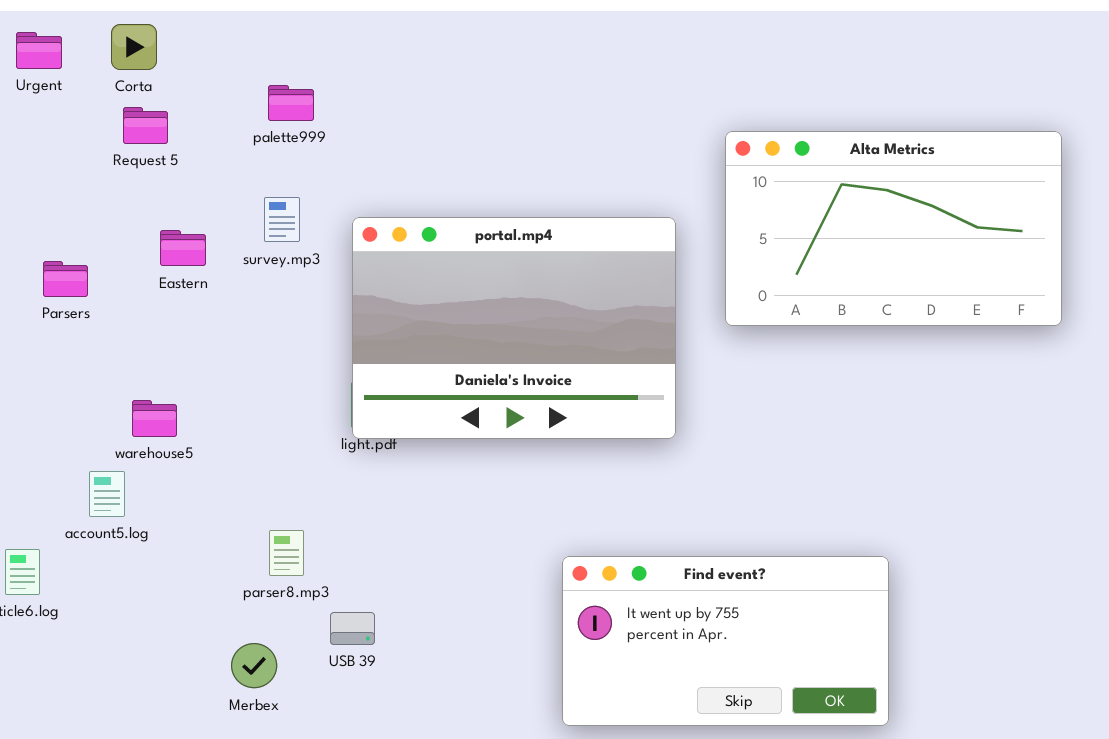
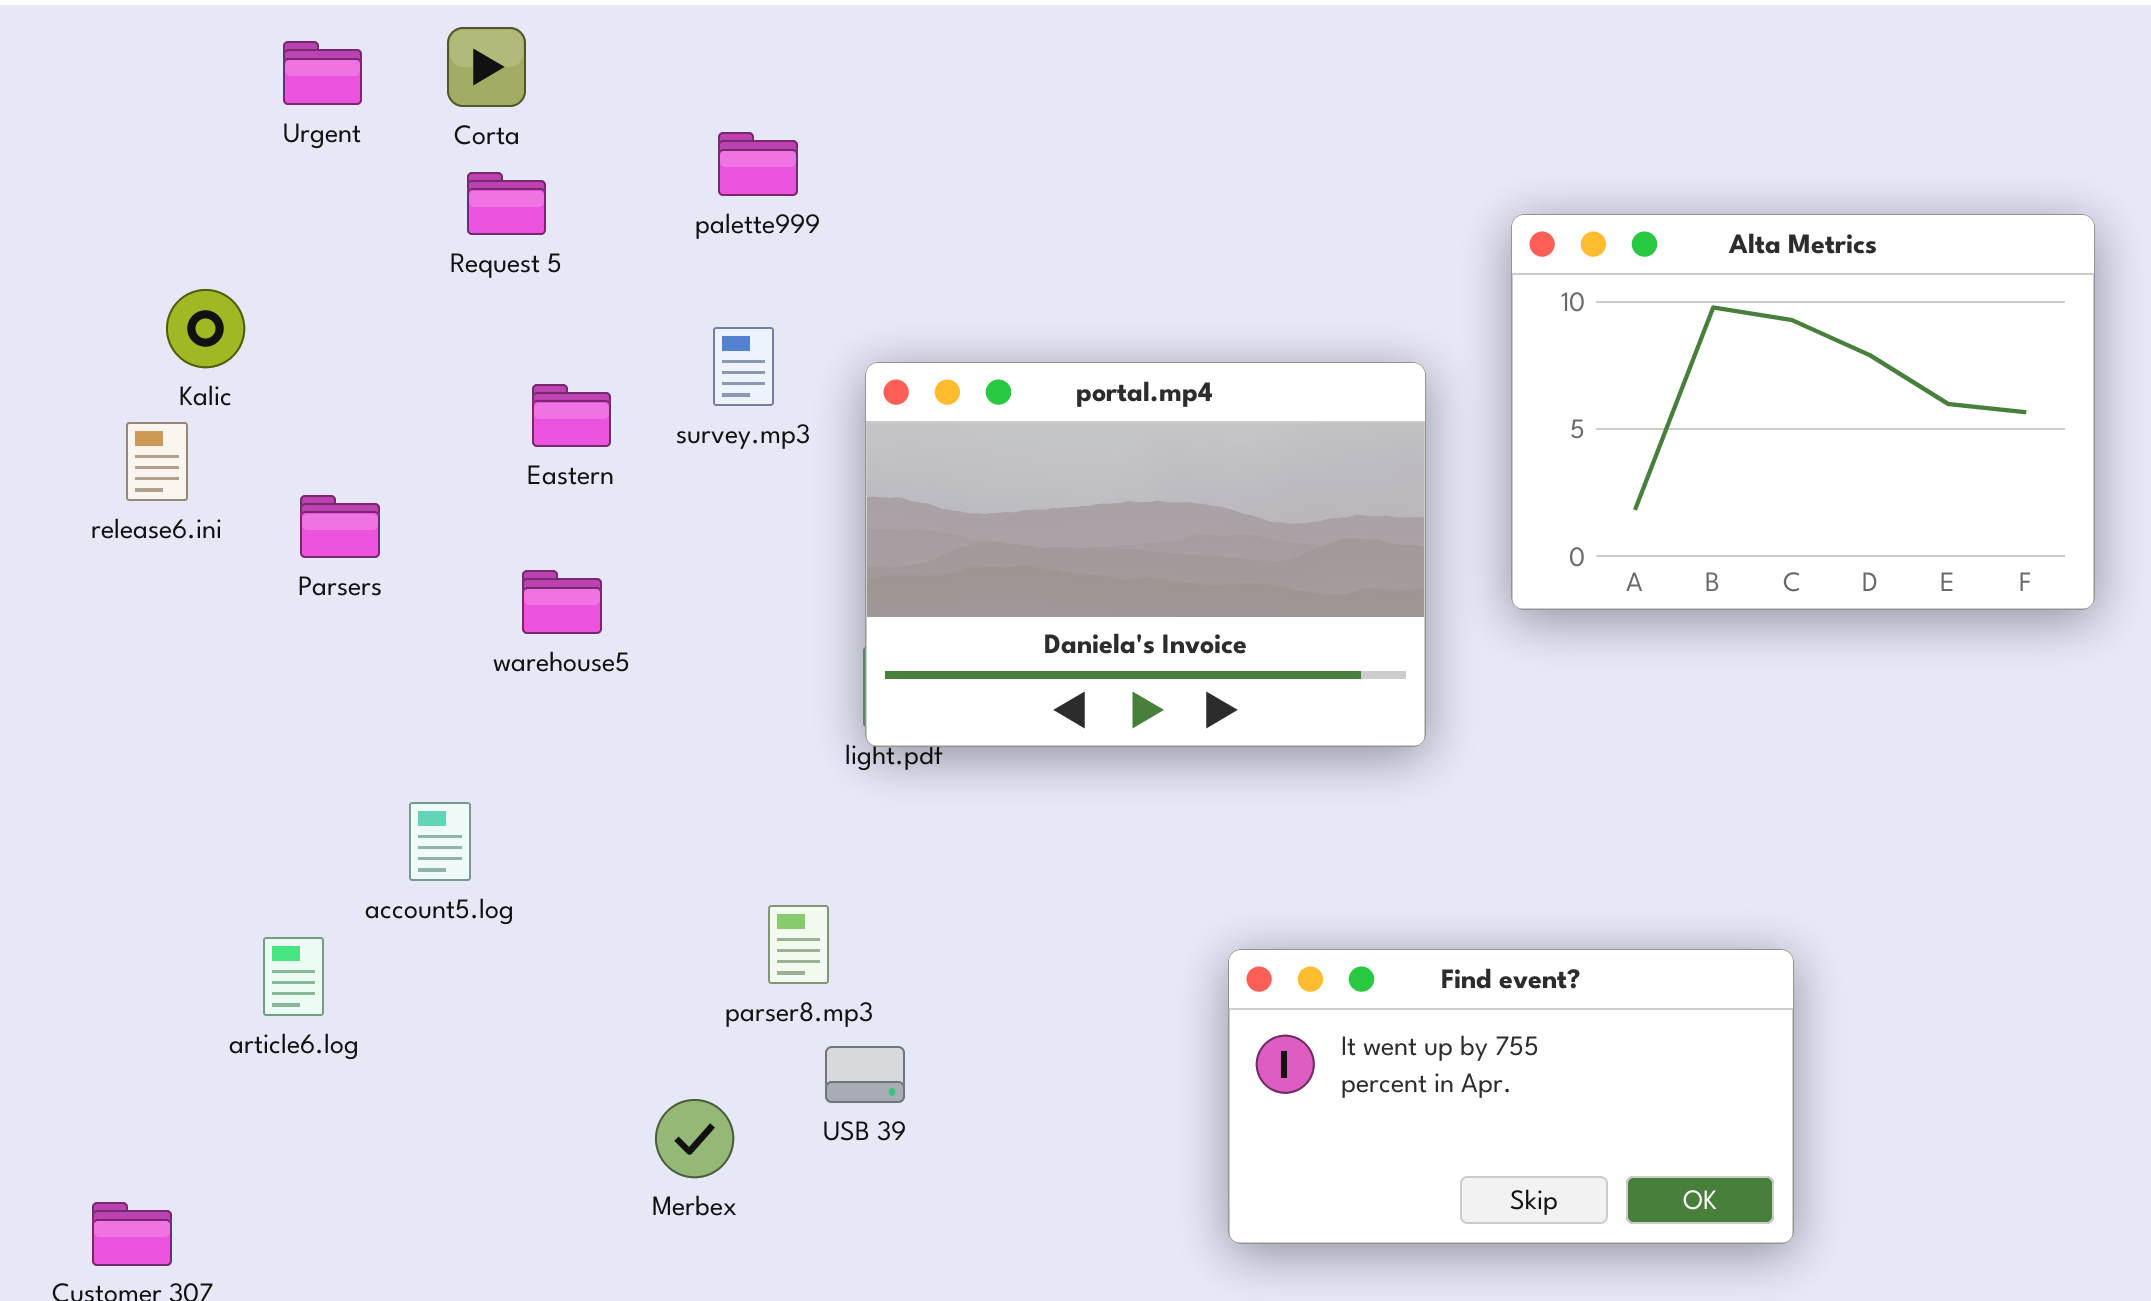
Alta Metrics: [725,131,1062,326] -> [1511,214,2095,610], resized
Parsers: [43,261,88,297] -> [300,495,380,558], moved
warehouse5: [132,400,177,437] -> [522,570,602,634], moved
parser8.mp3: [269,530,304,576] -> [768,905,829,984], moved

